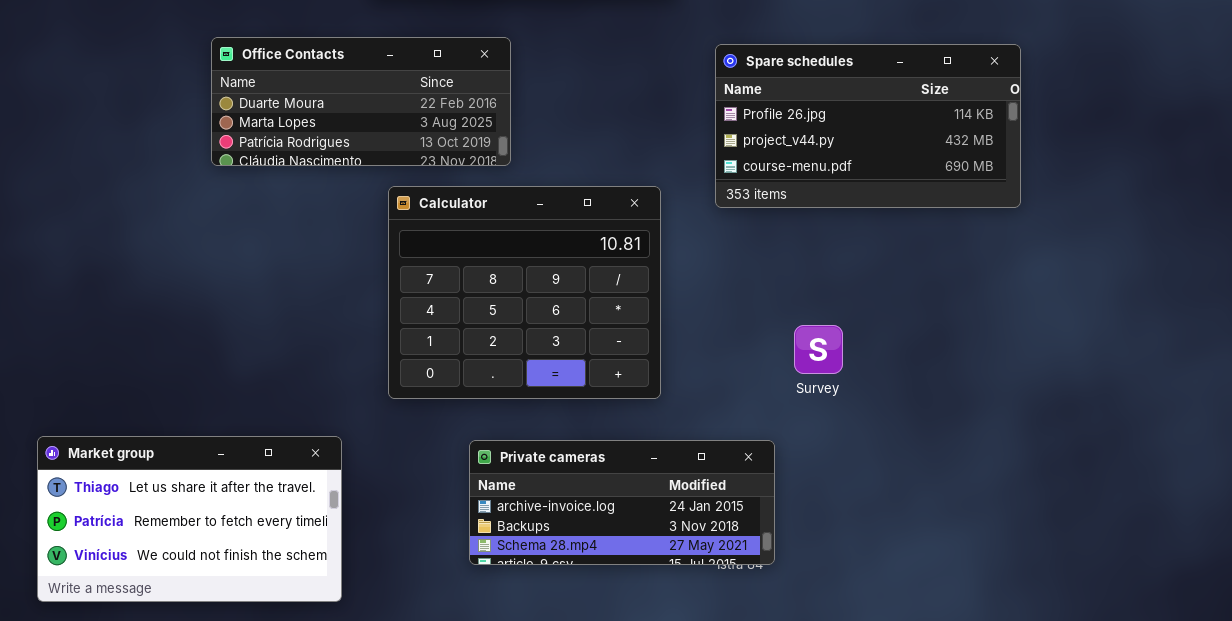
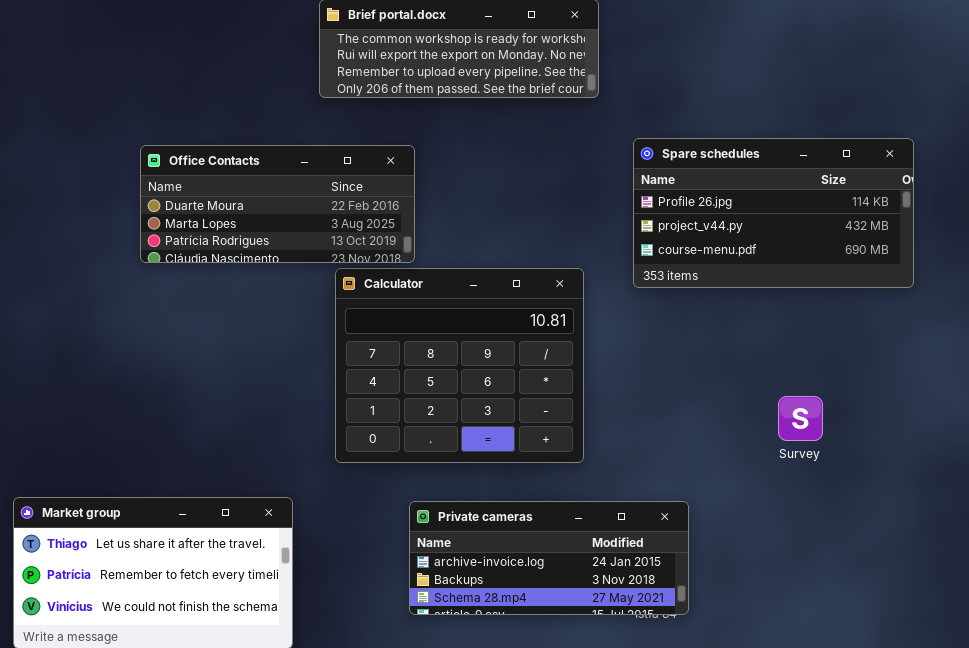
Office Contacts: [211,37,511,166] -> [140,145,415,263], moved
Survey: [794,325,843,374] -> [778,396,823,441], moved

